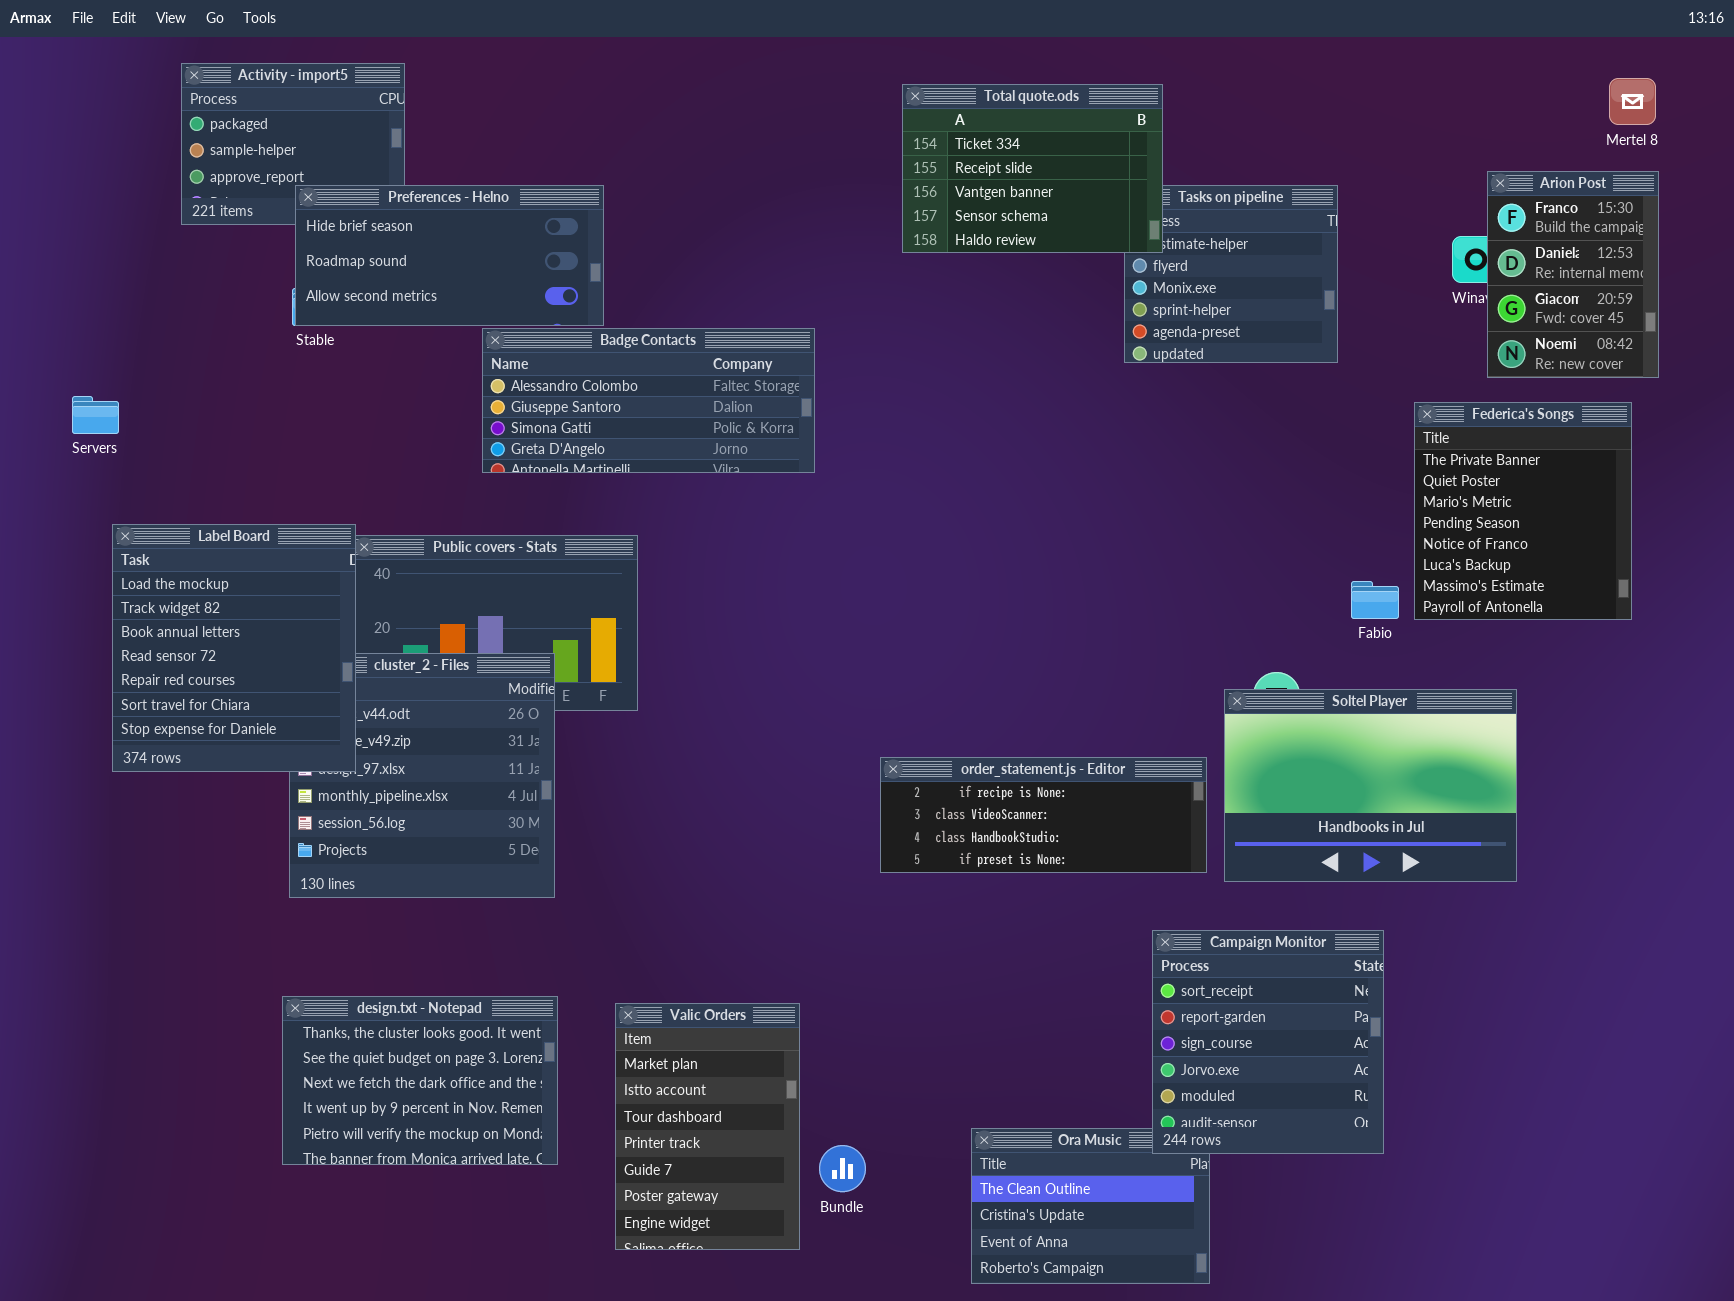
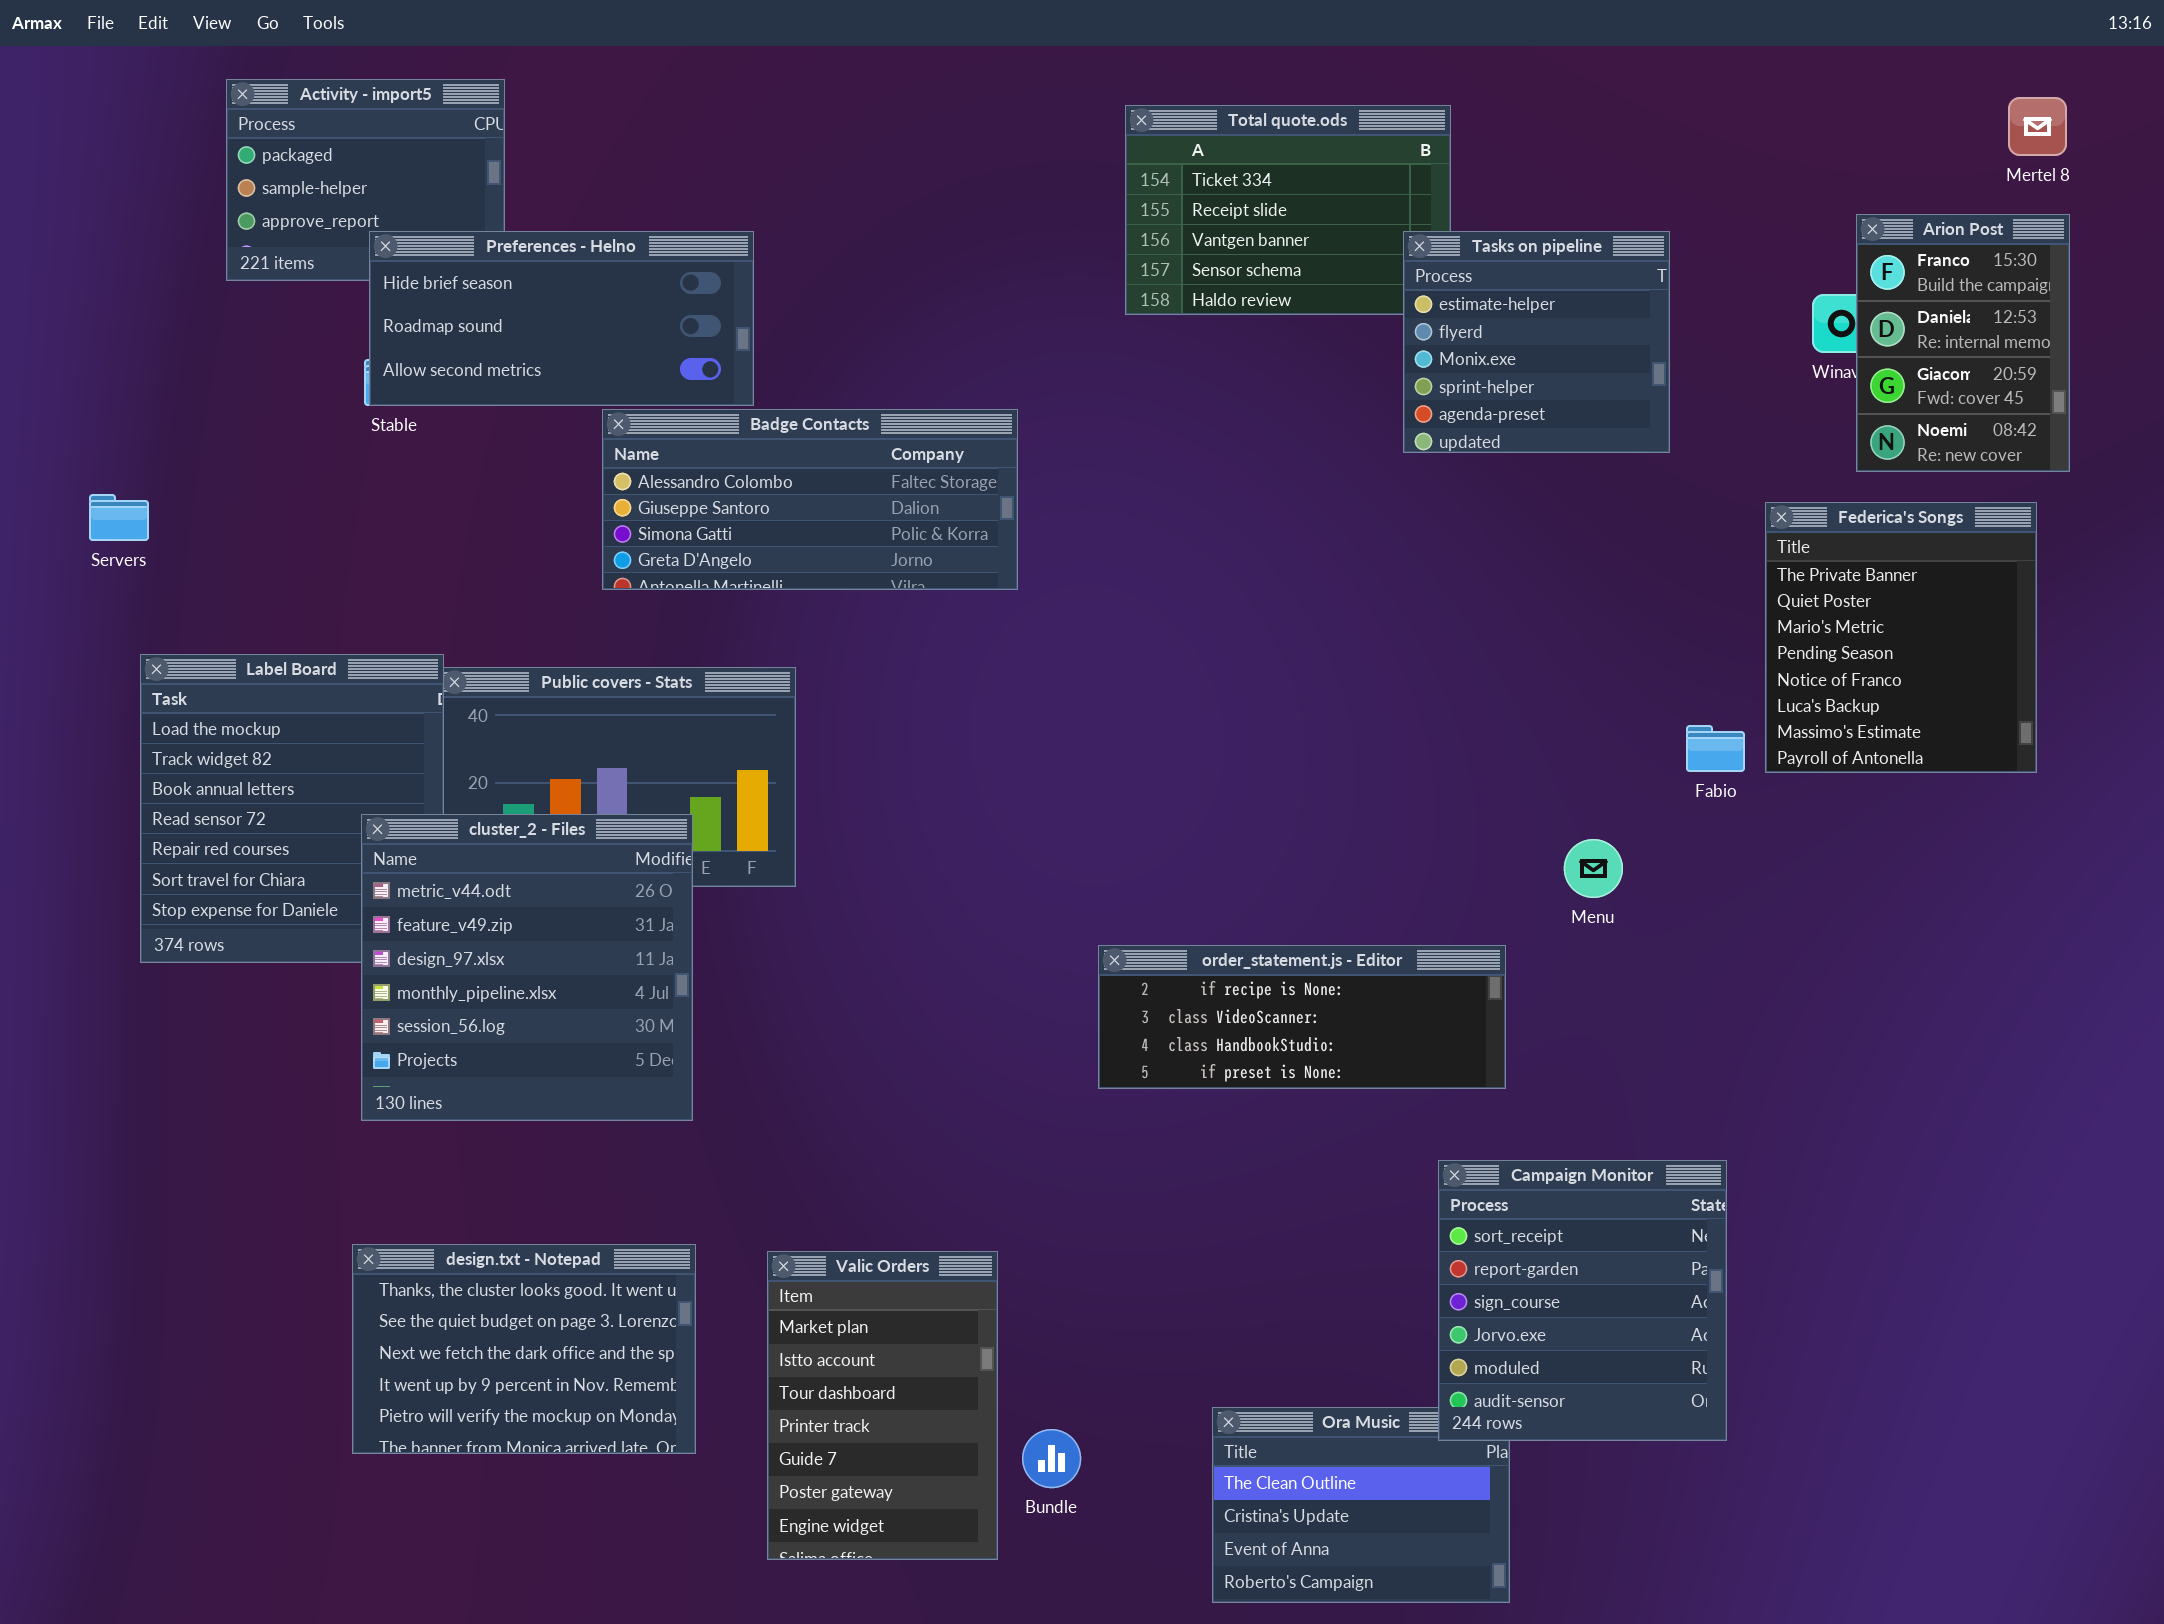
Tasks on pipeline: [1124,185,1338,363] -> [1403,231,1670,453], raised
cluster_2 - Files: [289,653,555,898] -> [361,814,693,1121], raised
Soltel Player: [1224,689,1517,882] -> none, closed

